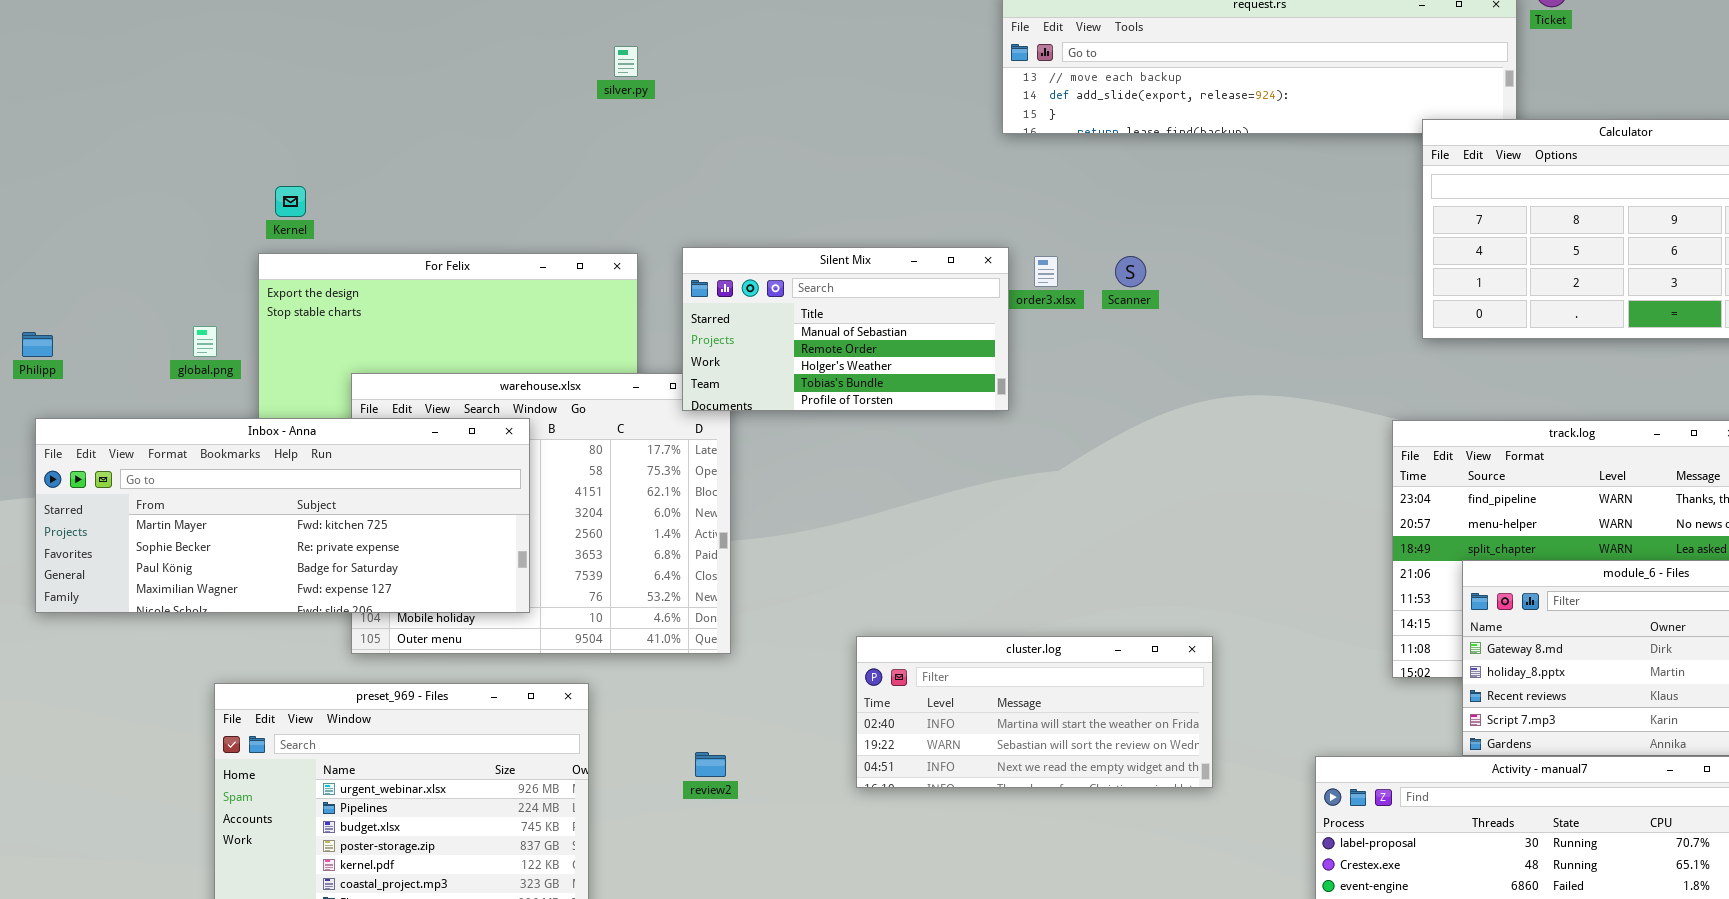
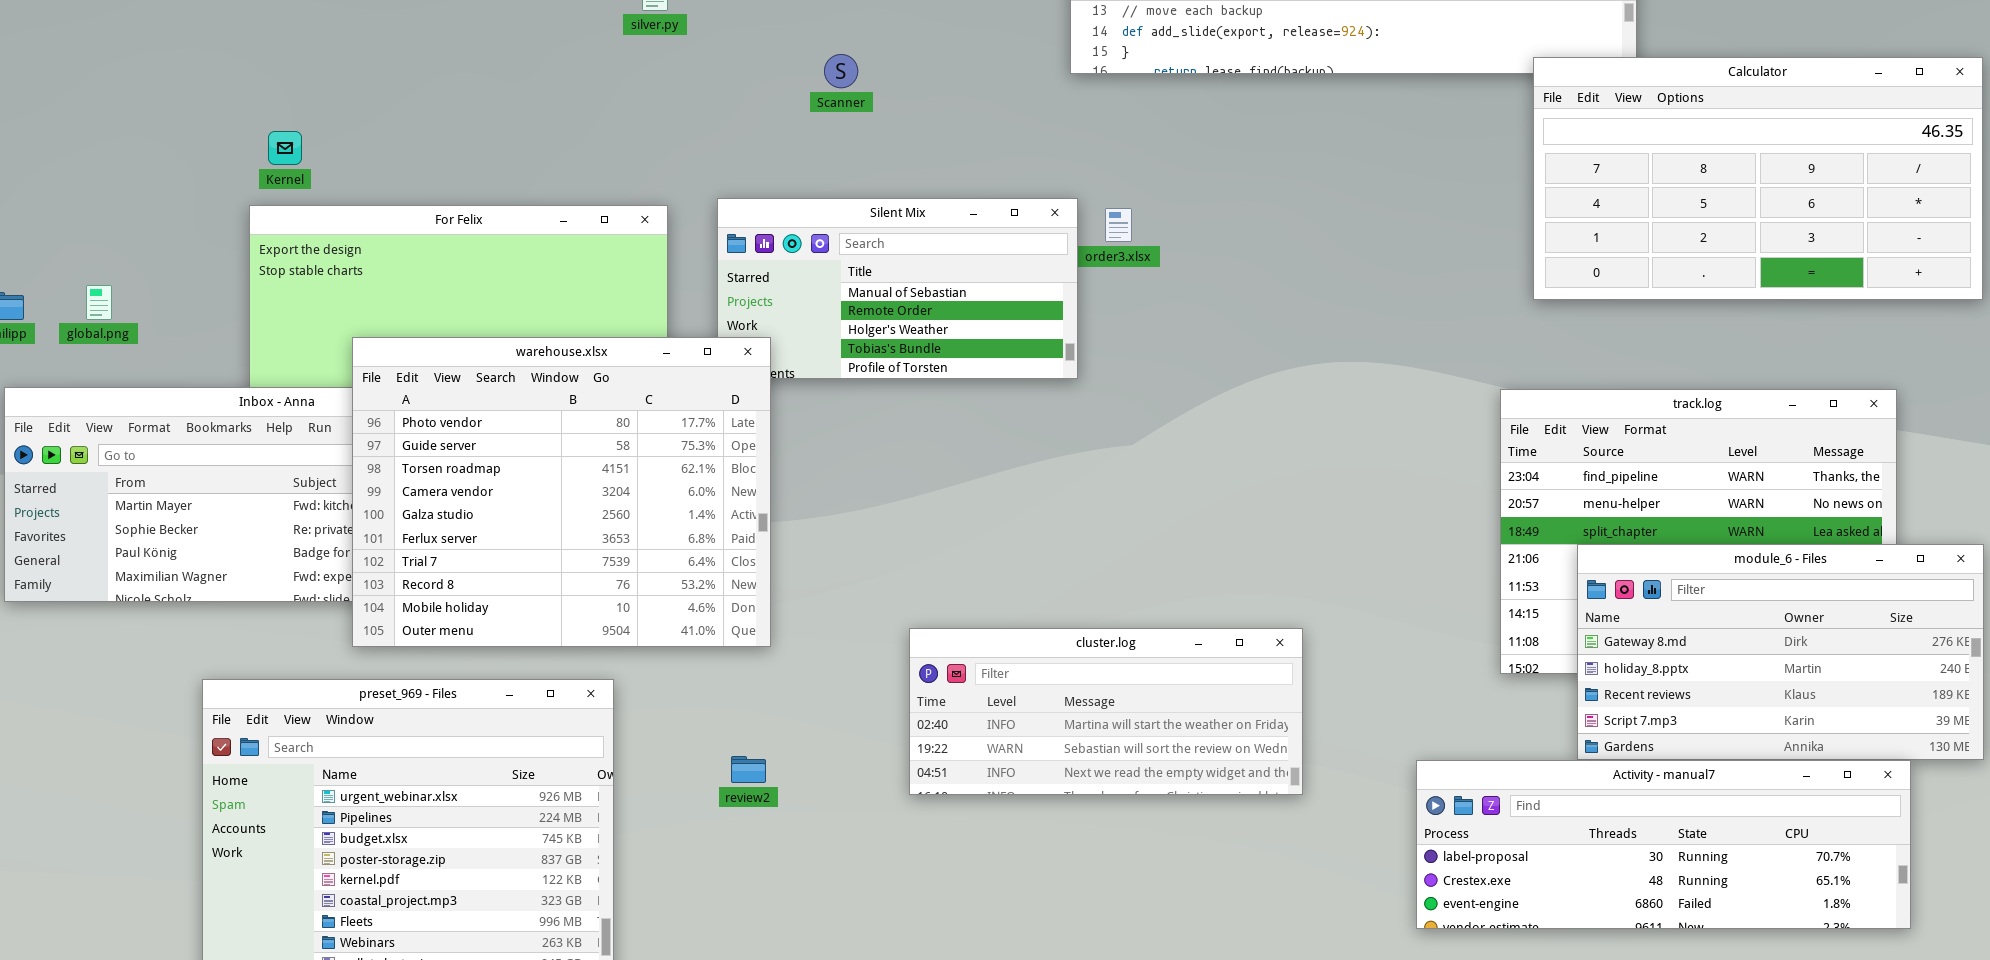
Scanner: [1115,256,1146,287] -> [824,54,858,88], moved
global.png: [193,326,217,357] -> [86,285,112,320], moved
warehouse.xlsx: [351,373,731,654] -> [352,337,771,647], raised

